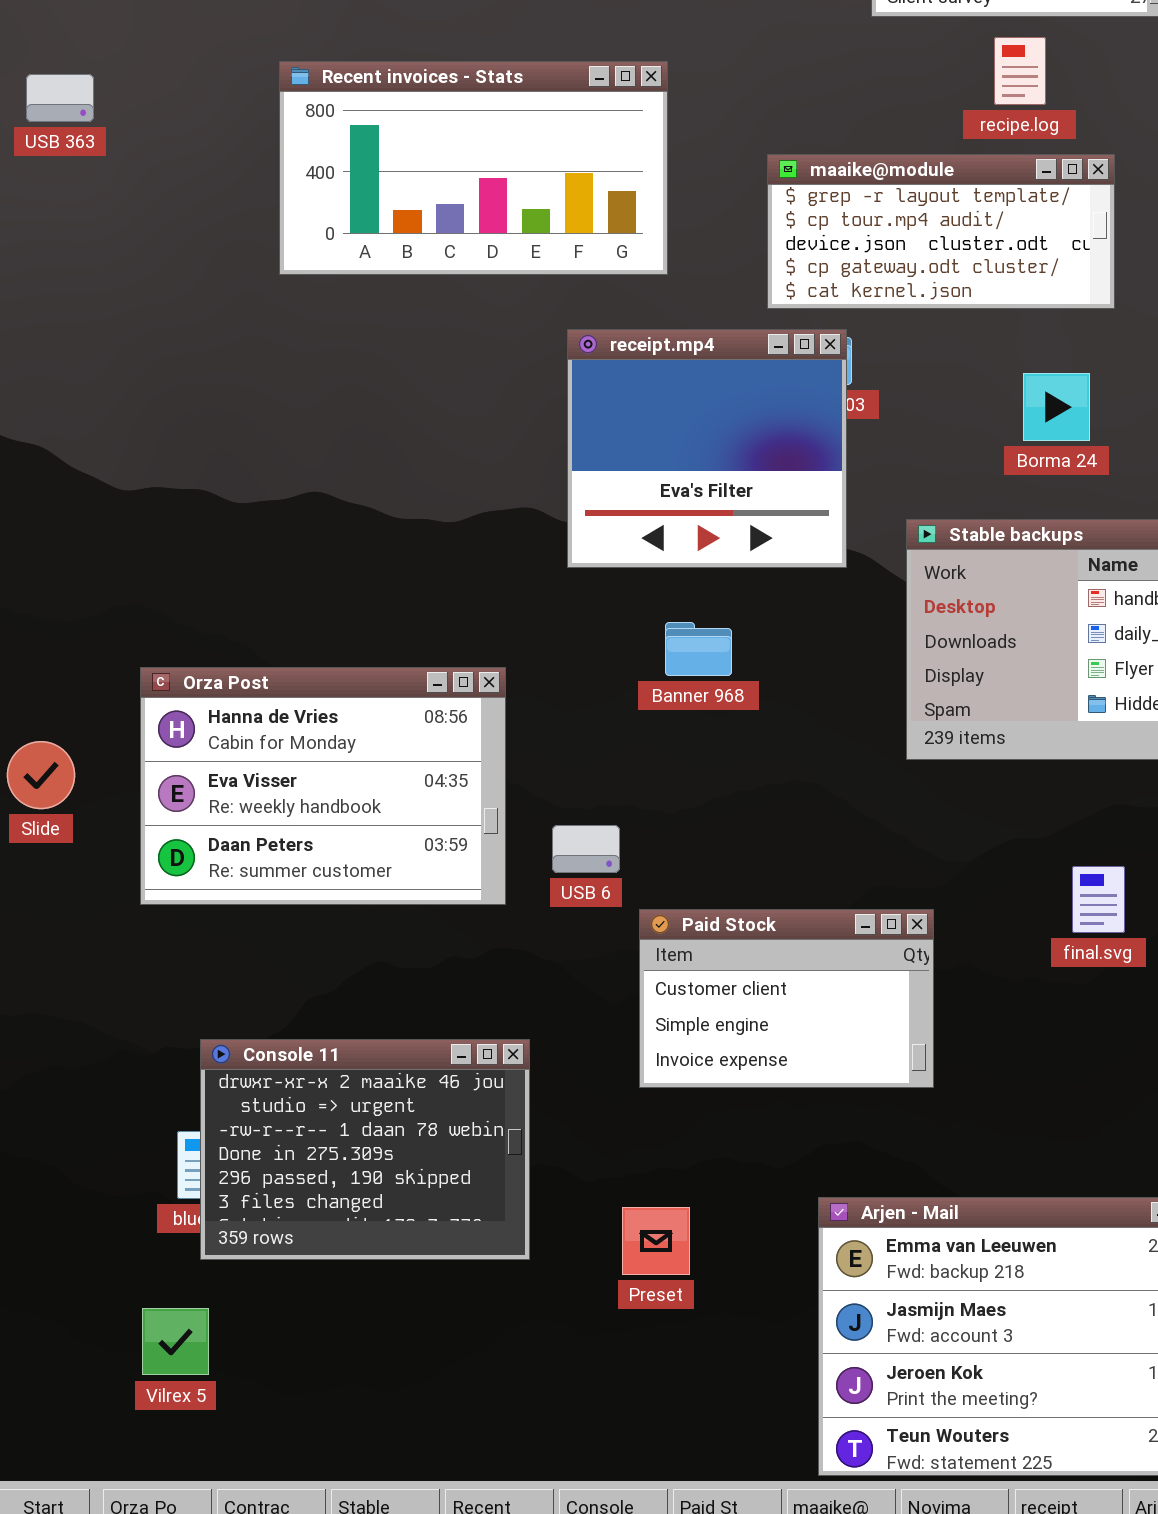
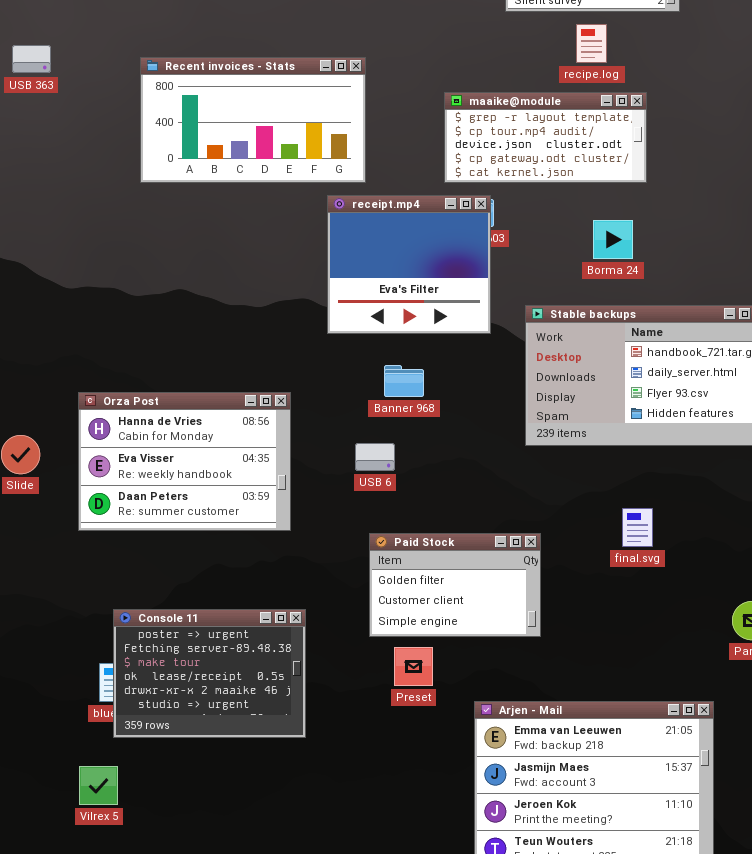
Recent invoices - Stats: [279,61,668,275] -> [140,57,366,183], moved
USB 6: [552,825,620,873] -> [355,443,395,471], moved
Paid Stock: [639,909,934,1088] -> [369,533,541,637], scrolled up 1 row
Console 11: [200,1039,530,1260] -> [113,609,306,738], scrolled up 4 rows
Preset: [622,1207,690,1275] -> [394,647,433,686], moved

